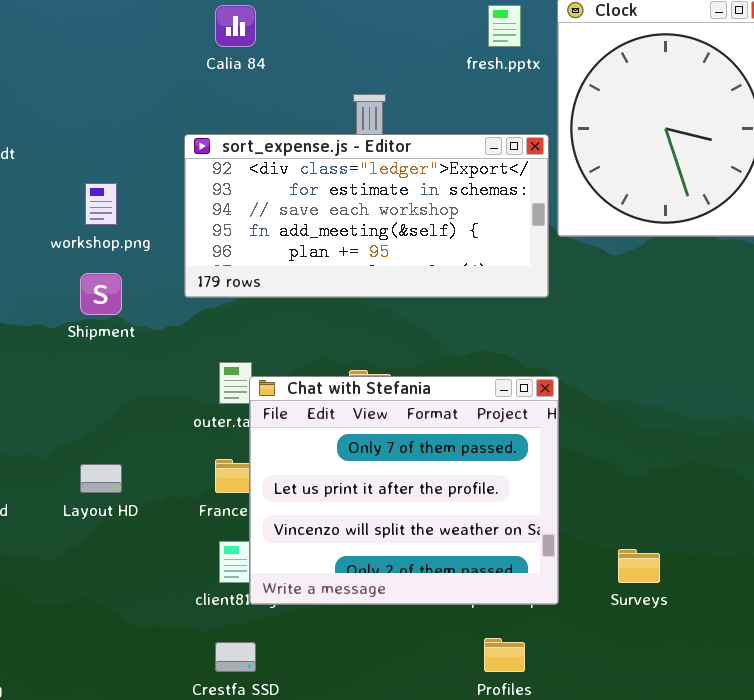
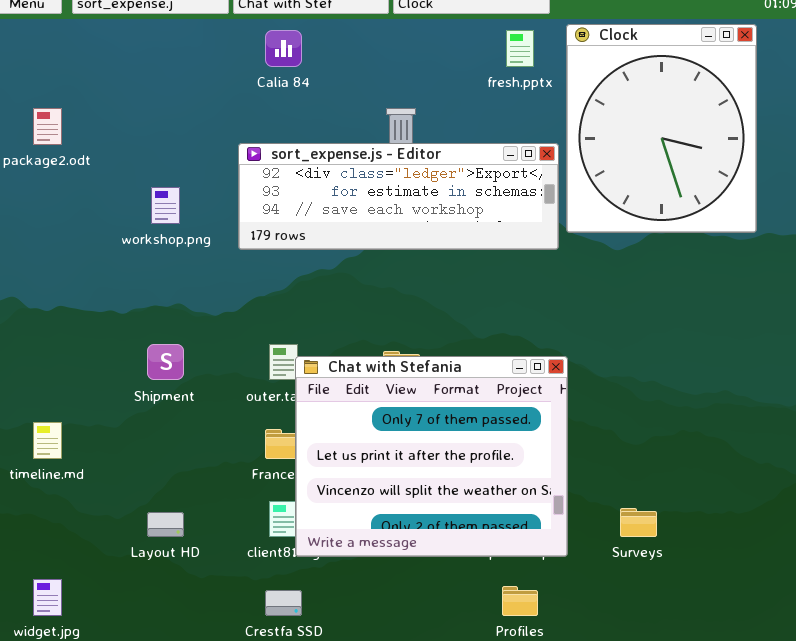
sort_expense.js - Editor: [184,134,549,298] -> [238,143,559,250], resized
Shipment: [80,273,122,315] -> [147,344,184,380], moved
Layout HD: [80,464,122,493] -> [147,512,184,537], moved

